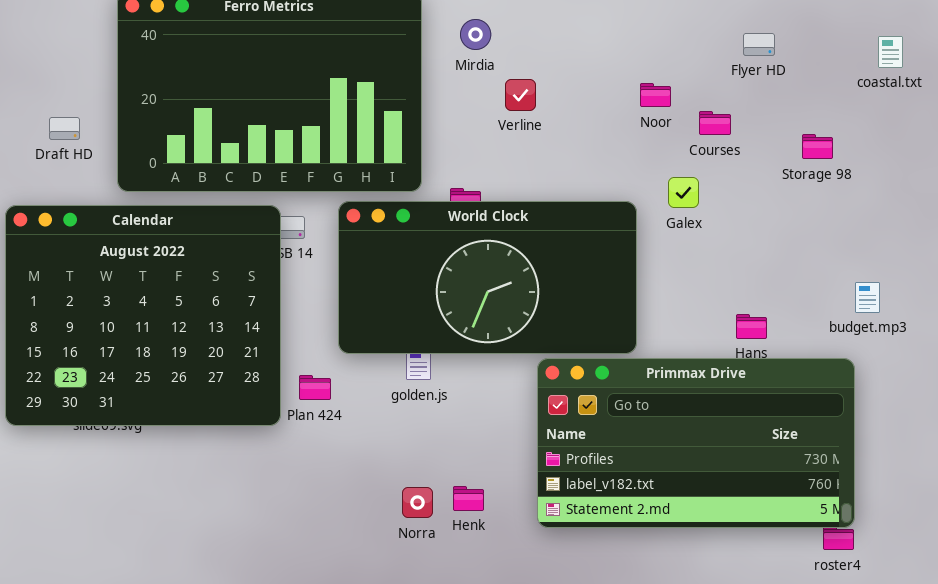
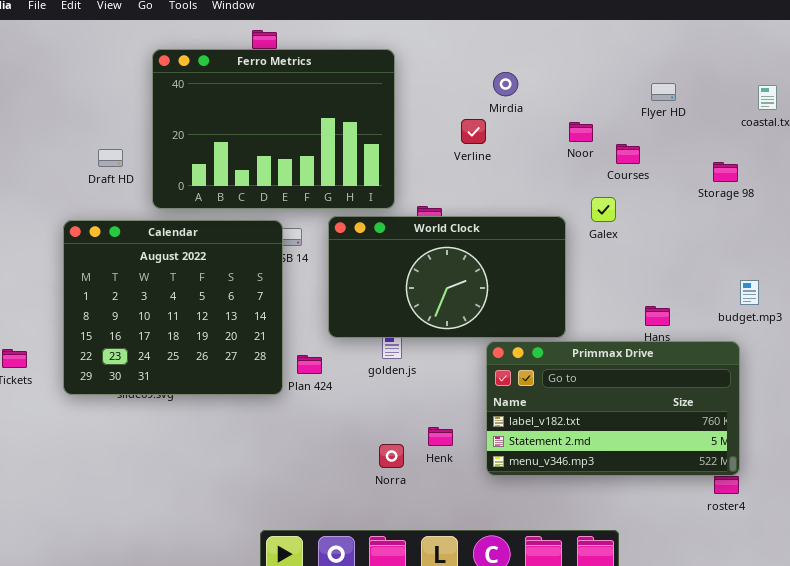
Mirdia: [460,19,491,50] -> [493,72,518,96], moved
Storage 98: [802,134,833,159] -> [713,162,738,182], moved
Primmax Drive: [537,358,855,528] -> [486,341,740,476], scrolled down 1 row
Henk: [453,486,484,511] -> [428,427,453,446], moved

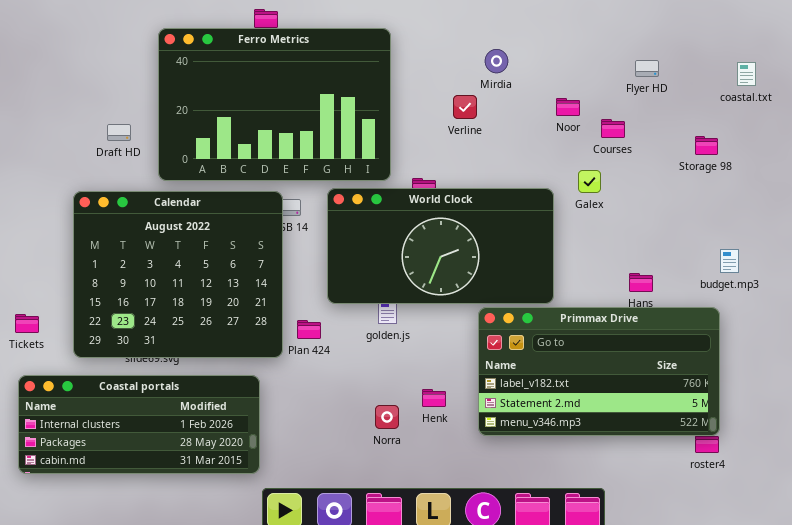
Coastal portals: none -> [18,375,260,474], opened

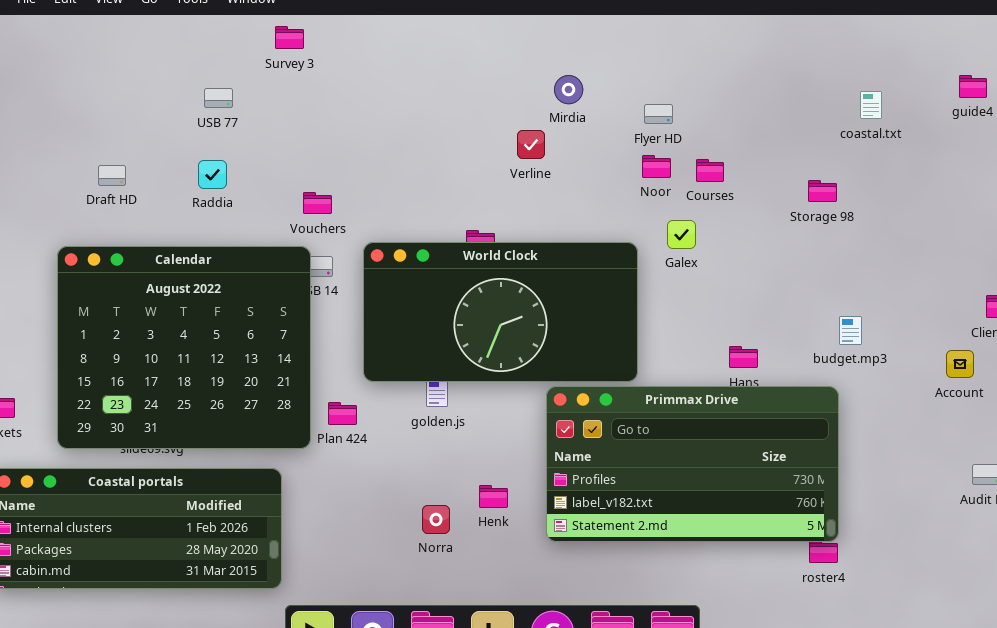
Ferro Metrics: [158,28,391,181] -> none, closed
Flyer HD: [635,60,659,77] -> [644,104,673,124], moved
Noor: [556,98,580,116] -> [642,155,671,178], moved
Primmax Drive: [478,307,720,436] -> [546,386,839,542], scrolled up 1 row

